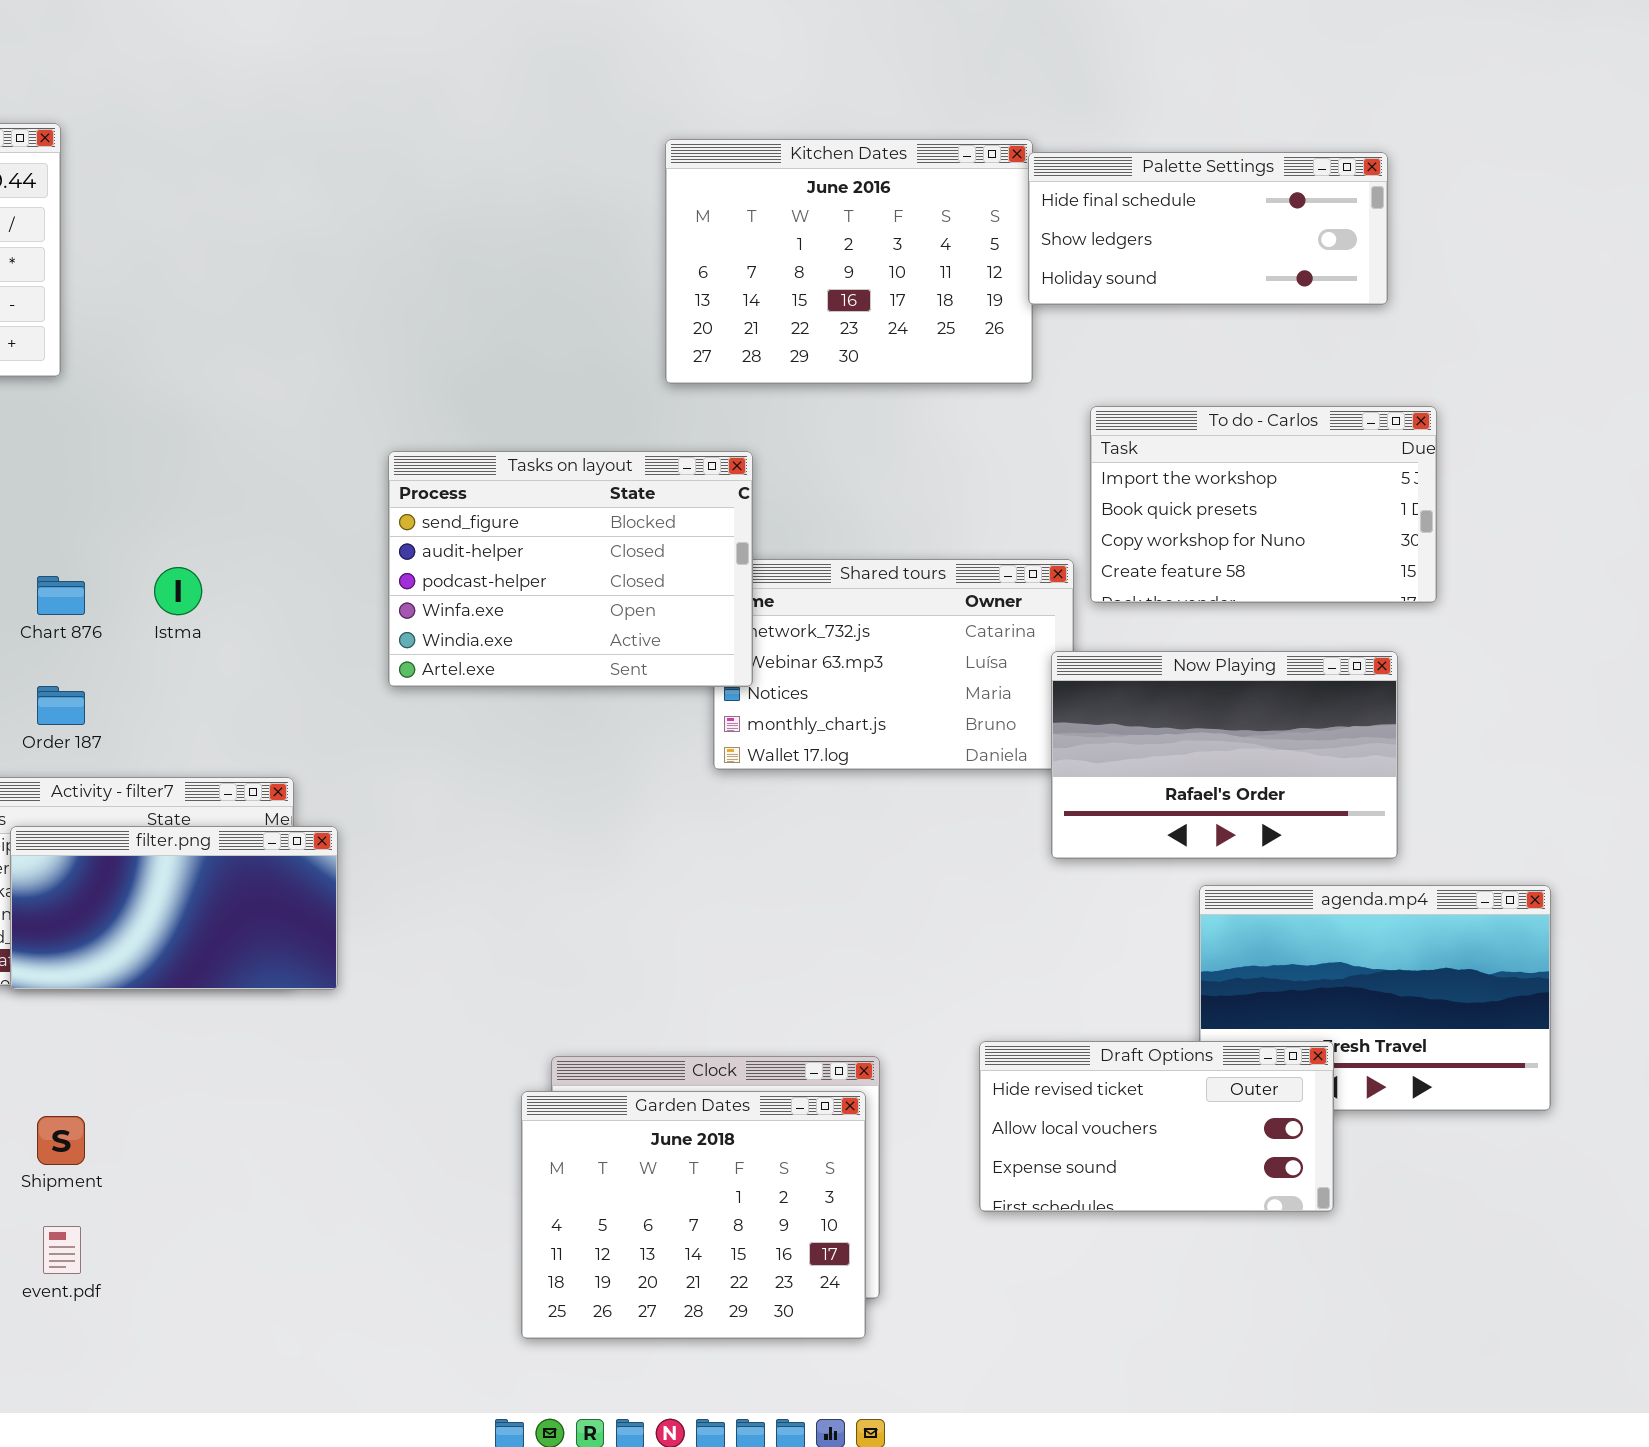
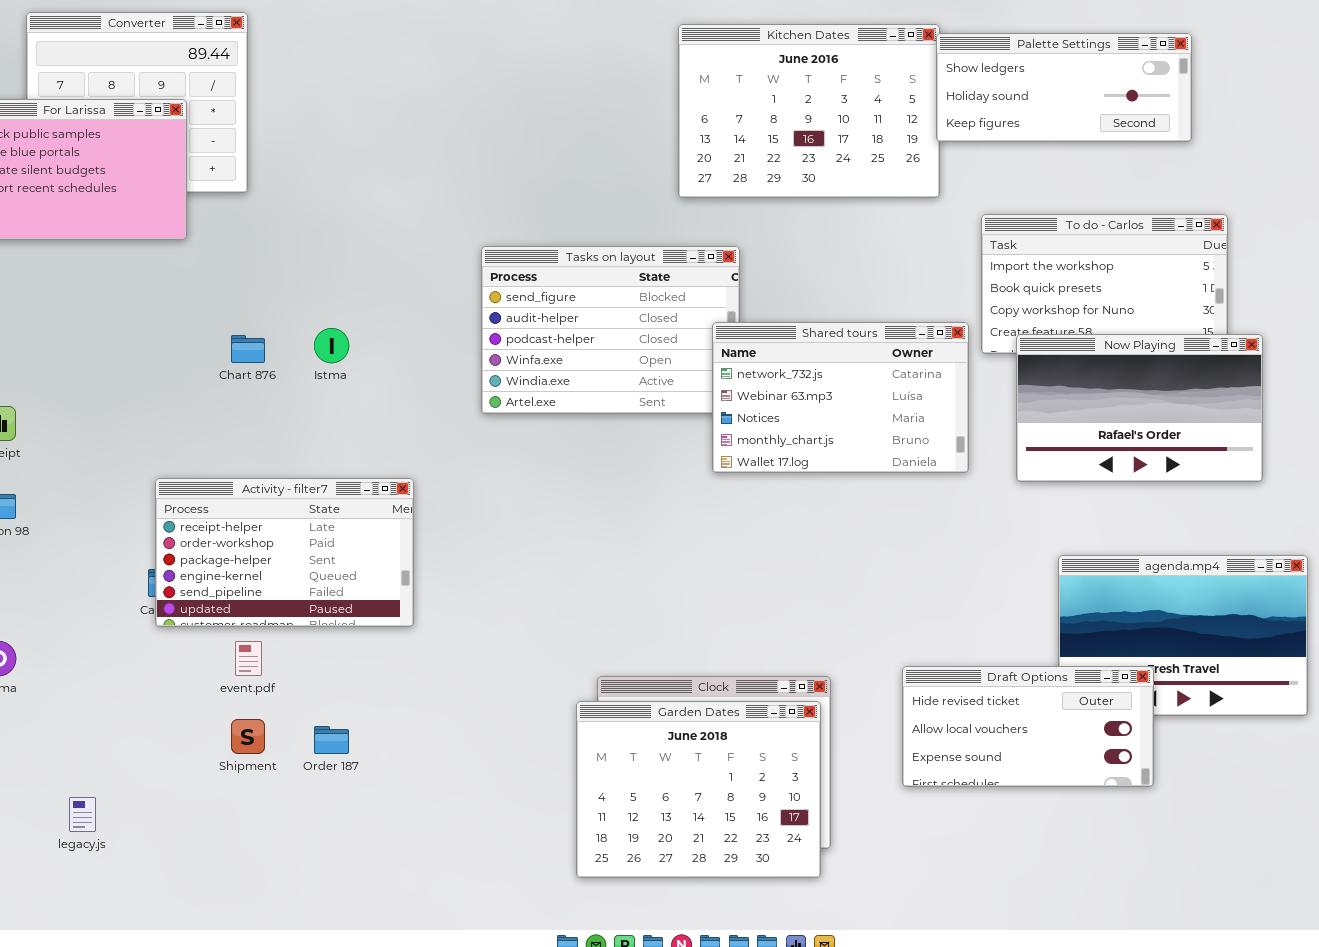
Palette Settings: [1028,152,1388,305] -> [936,33,1192,142], scrolled down 1 row
Shared tours: [713,559,1074,770] -> [712,322,969,473], raised
Now Playing: [1051,651,1398,859] -> [1016,334,1263,482], moved
Order 187: [37,686,85,725] -> [314,726,349,754], moved
filter.png: [10,826,338,990] -> none, closed
event.pdf: [43,1226,81,1274] -> [235,641,262,676], moved

